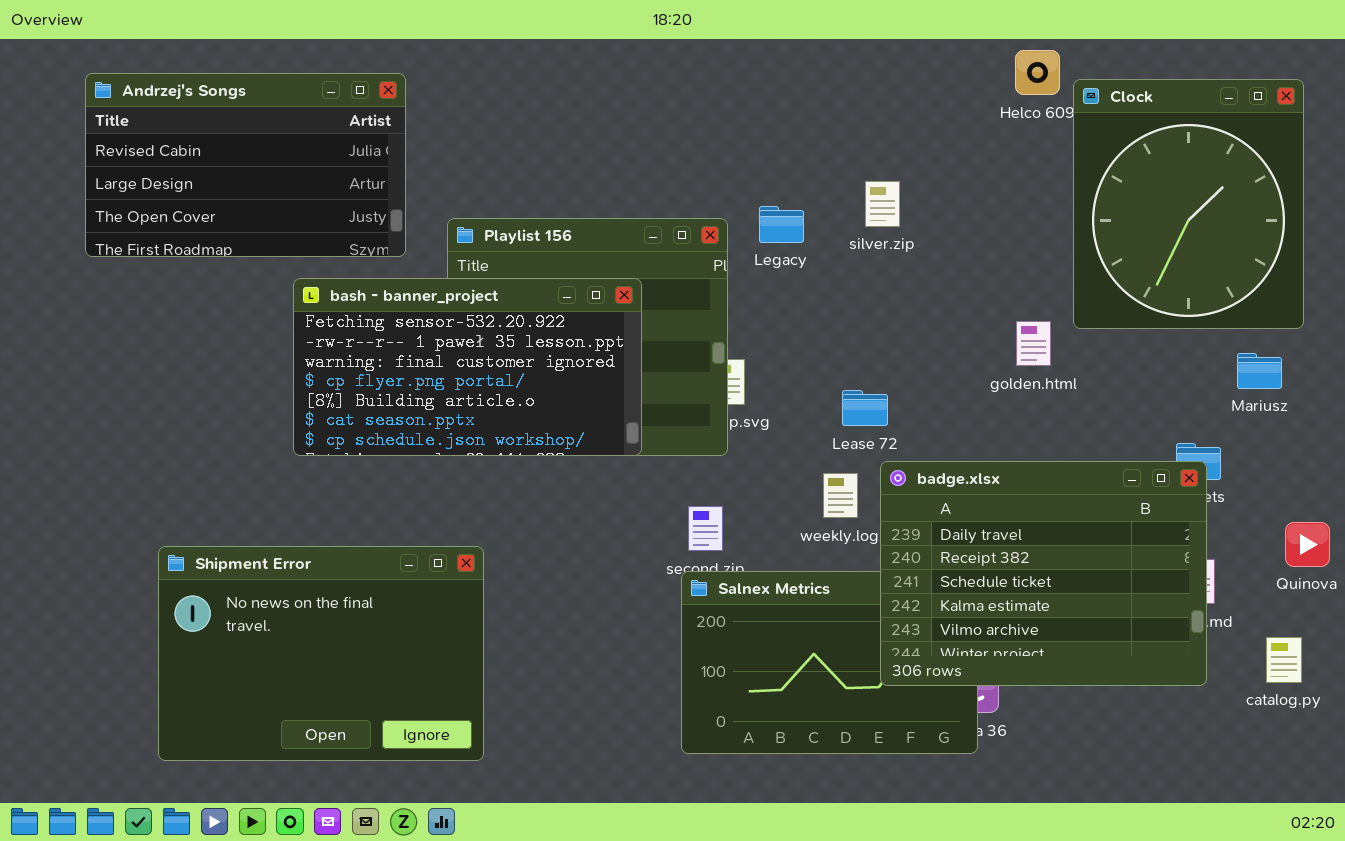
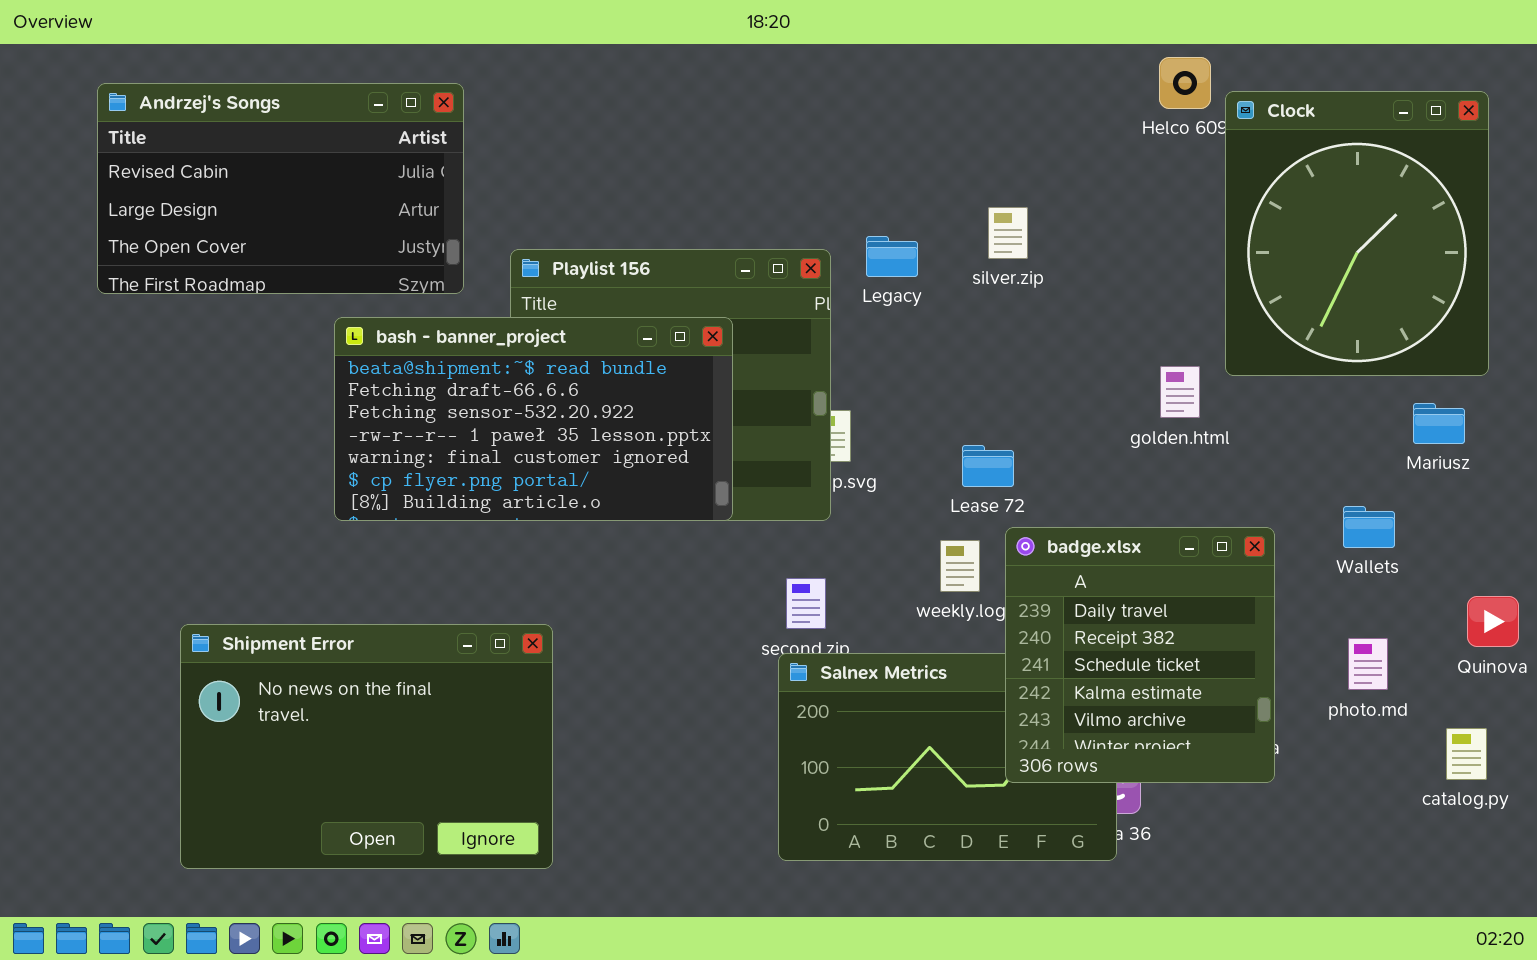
bash - banner_project: [293,278,642,456] -> [334,317,733,521], scrolled up 2 rows
badge.xlsx: [880,461,1207,686] -> [1005,527,1275,783], resized

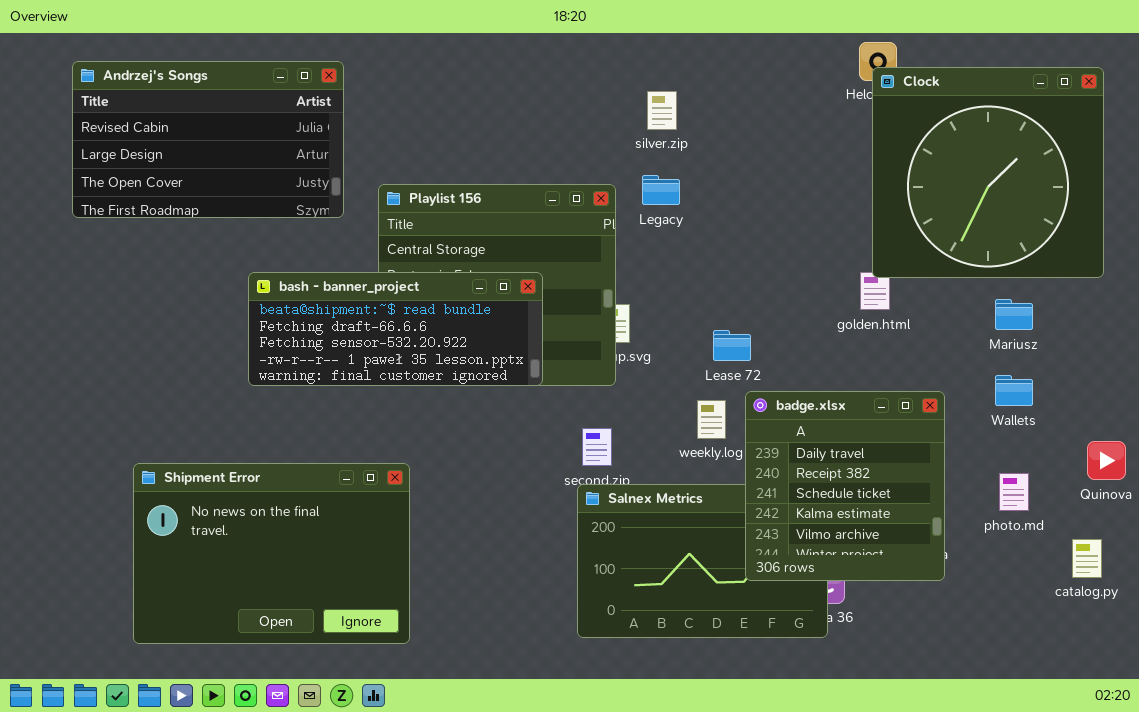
Clock: [1225,91,1489,376] -> [872,67,1104,278], resized
silver.zip: [988,207,1028,259] -> [647,91,677,130], moved
bash - banner_project: [334,317,733,521] -> [248,272,543,386], resized
Mariusz: [1413,403,1465,444] -> [995,299,1033,330], moved

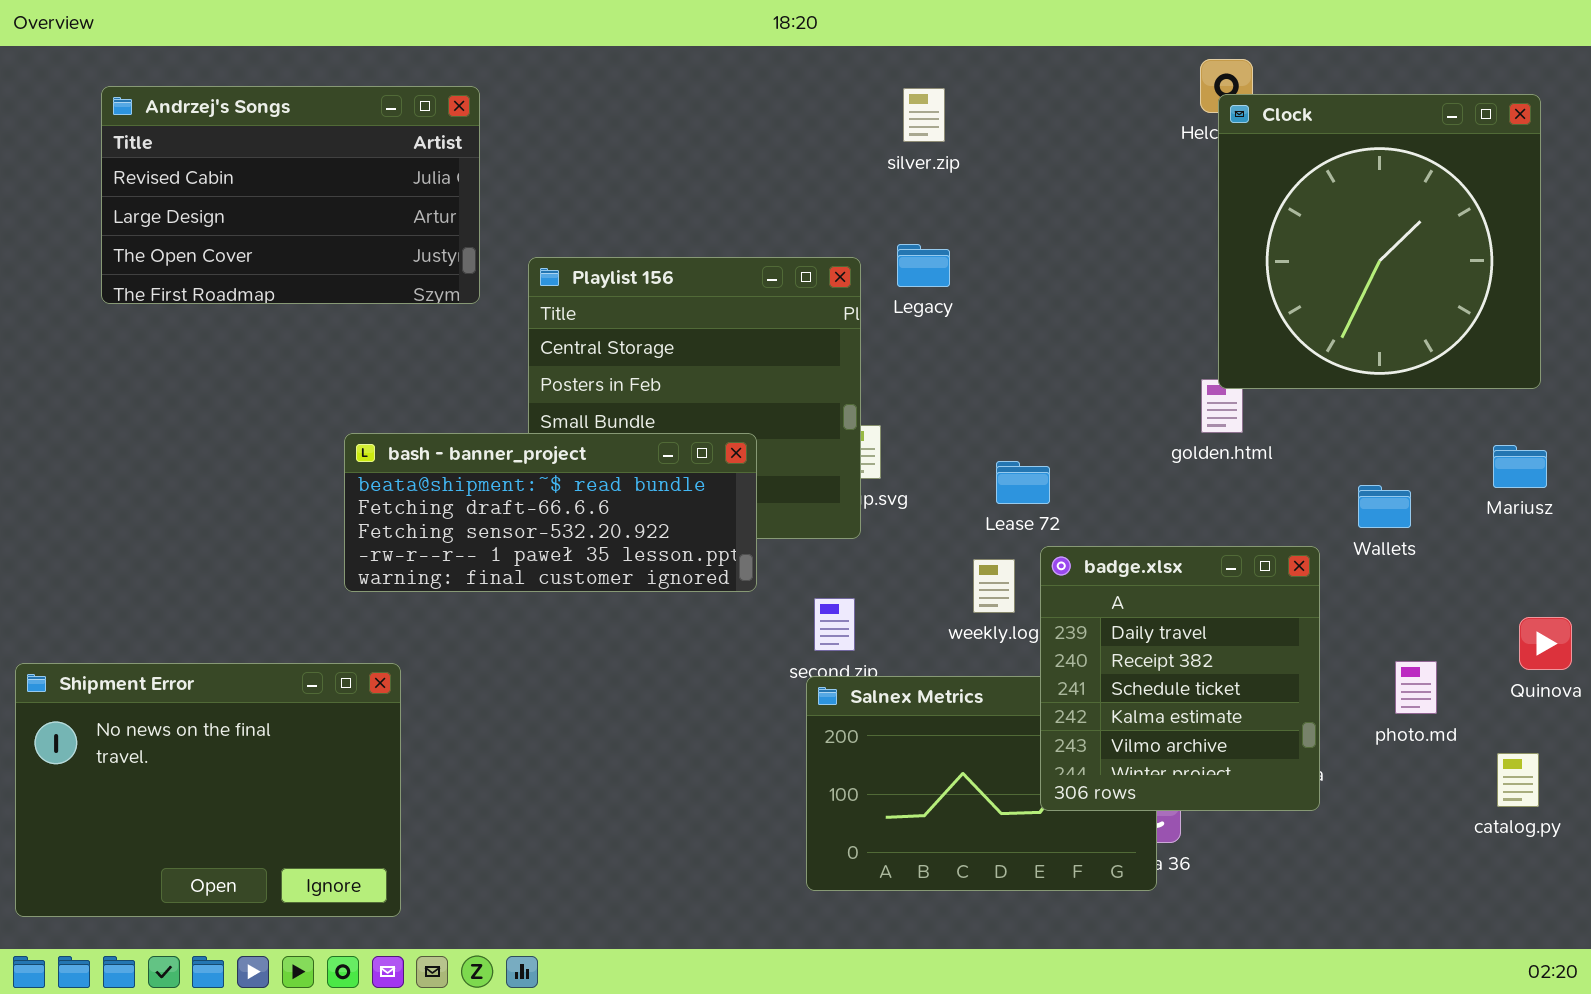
silver.zip: [647,91,677,130] -> [903,88,945,142], moved
bash - banner_project: [248,272,543,386] -> [344,433,757,592], moved
Mariusz: [995,299,1033,330] -> [1493,445,1547,488], moved
Wallets: [995,375,1033,406] -> [1358,485,1411,528], moved
Shipment Error: [133,463,410,644] -> [15,663,401,917], moved

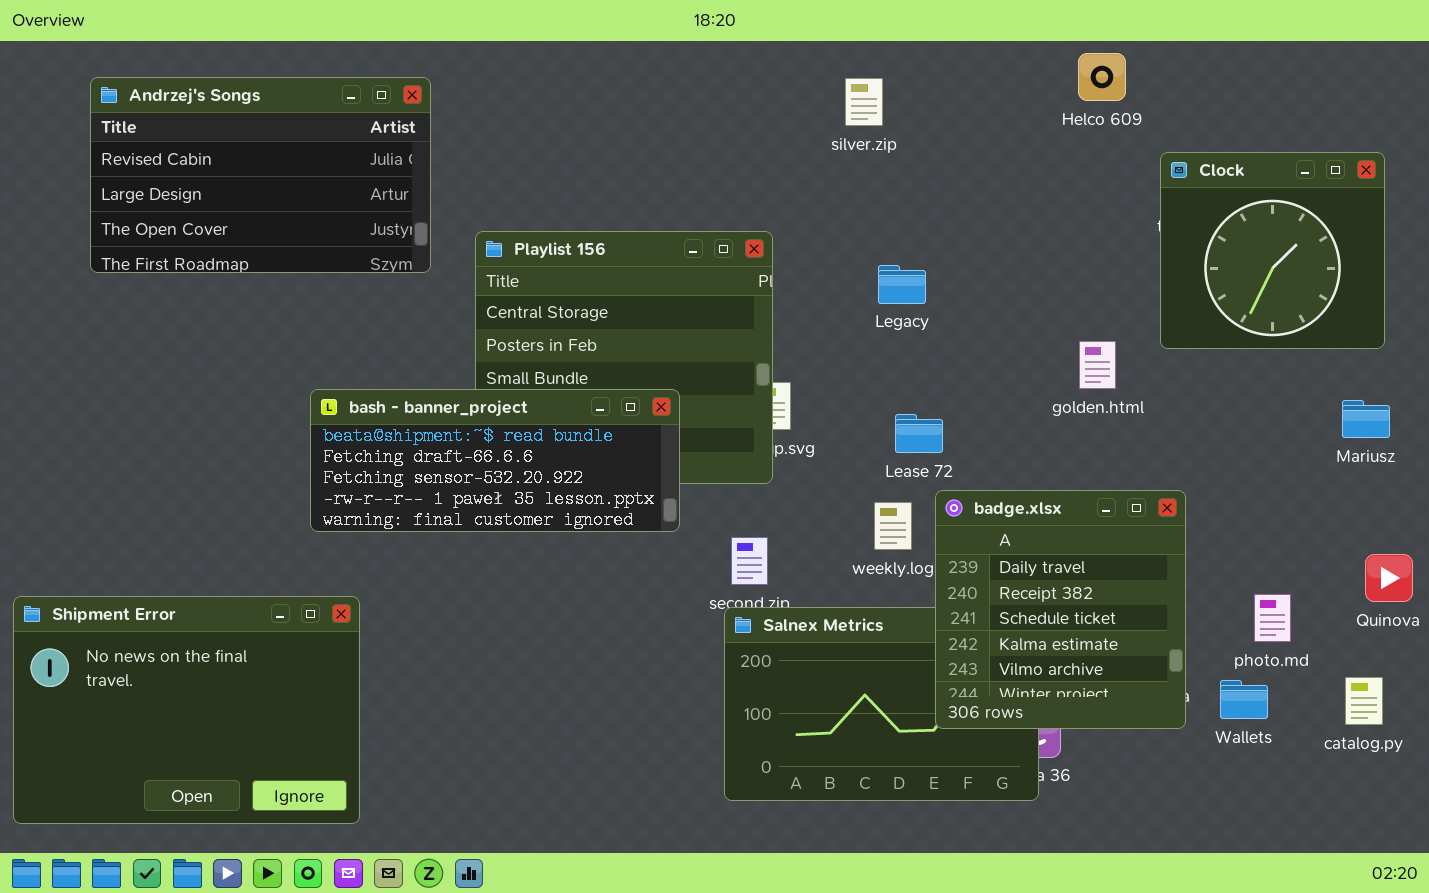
silver.zip: [903,88,945,142] -> [845,78,883,126], moved
Clock: [1218,94,1541,389] -> [1160,152,1385,349], resized
Legacy: [897,244,950,287] -> [878,265,926,304], moved
Wallets: [1358,485,1411,528] -> [1220,680,1268,719], moved

